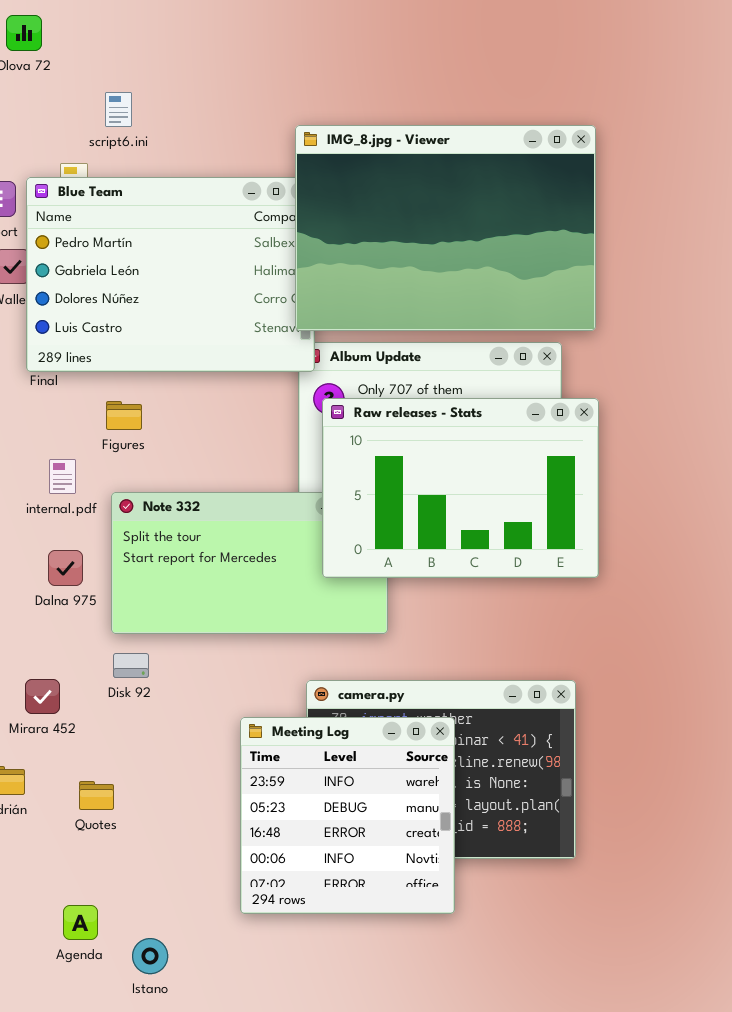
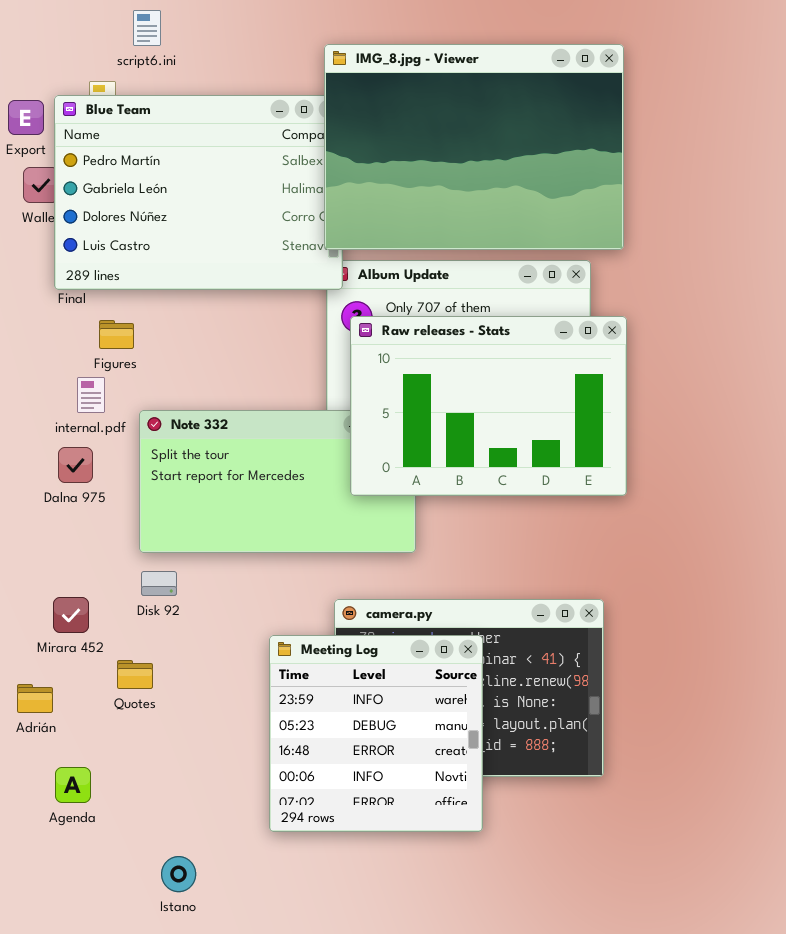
Figures: [106,401,142,430] -> [99,320,134,349], moved
Dalna 975: [48,550,83,586] -> [58,447,93,483], moved
Quotes: [79,781,114,810] -> [117,660,153,689], moved
Agenda: [63,905,98,940] -> [55,767,91,803], moved

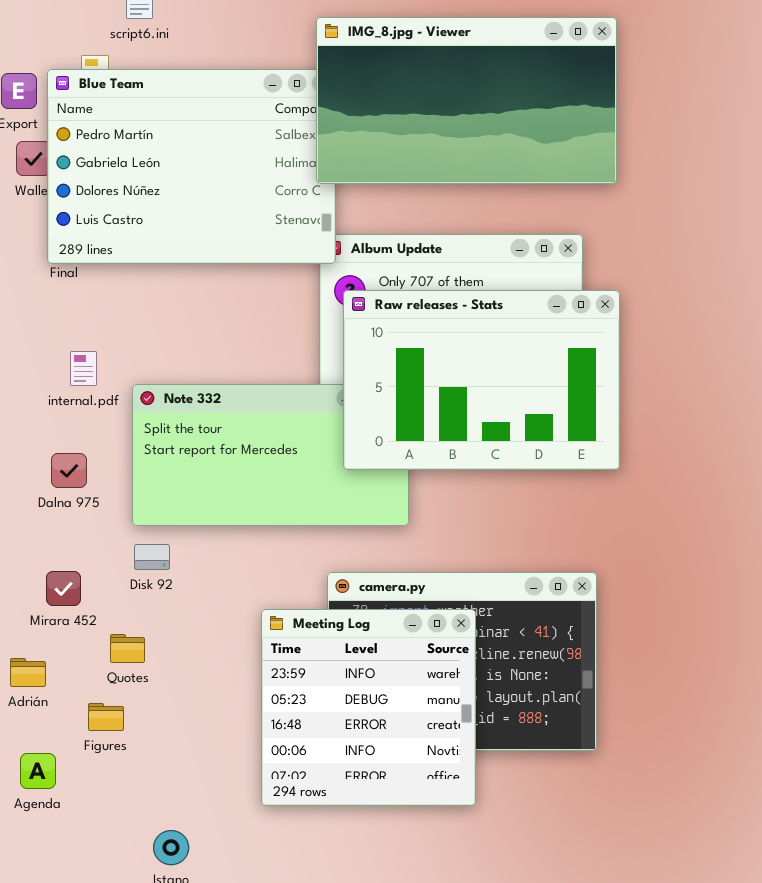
IMG_8.jpg - Viewer: [324,44,624,250] -> [316,17,617,184], resized
Figures: [99,320,134,349] -> [88,703,124,731], moved
Dalna 975: [58,447,93,483] -> [51,453,87,488], moved
Agenda: [55,767,91,803] -> [20,753,56,789], moved

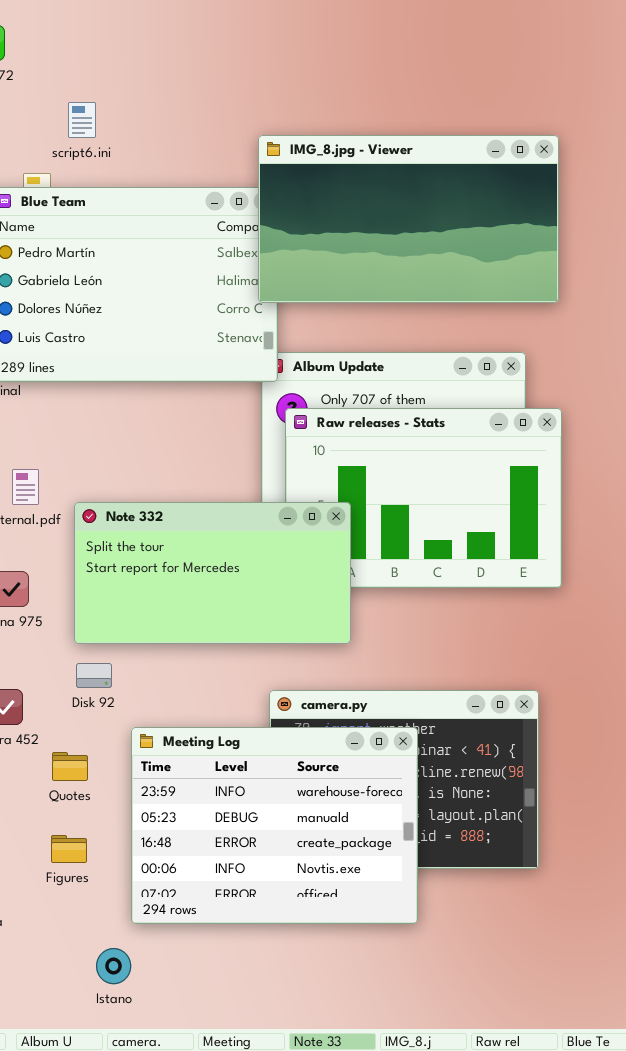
Note 332: [132,384,409,526] -> [74,502,351,644], raised
Meeting Log: [261,609,476,806] -> [131,727,418,924], resized
Figures: [88,703,124,731] -> [51,835,87,863], moved

